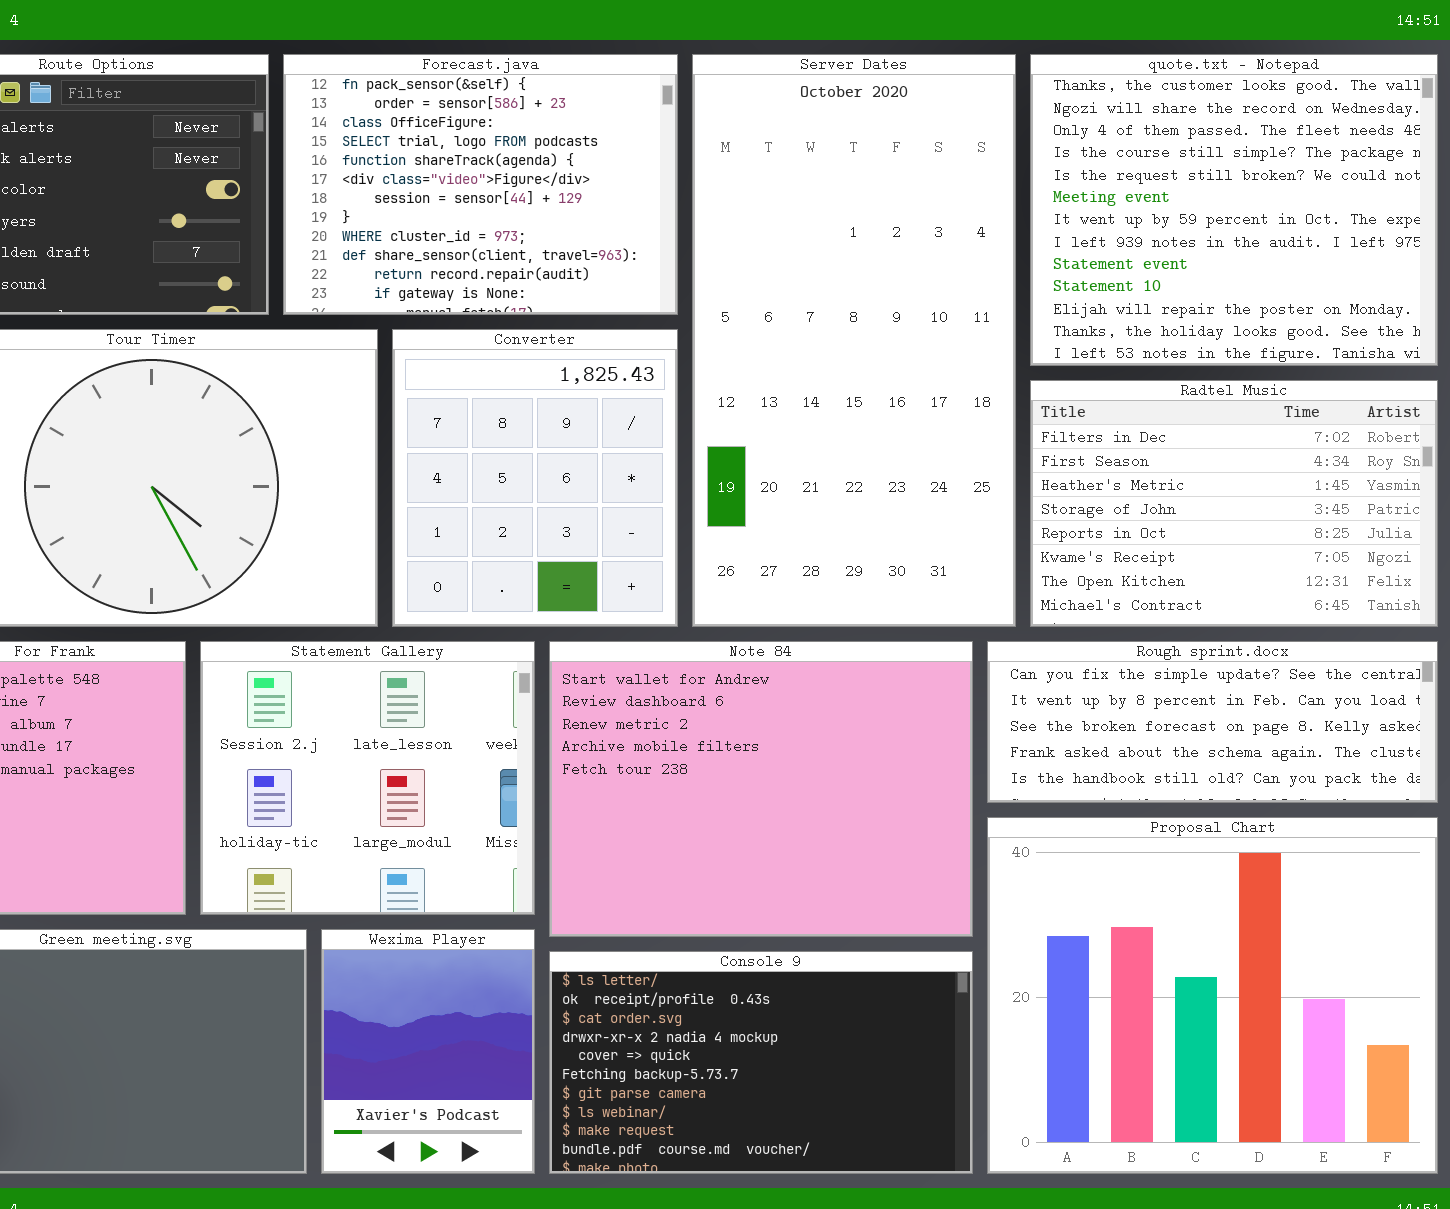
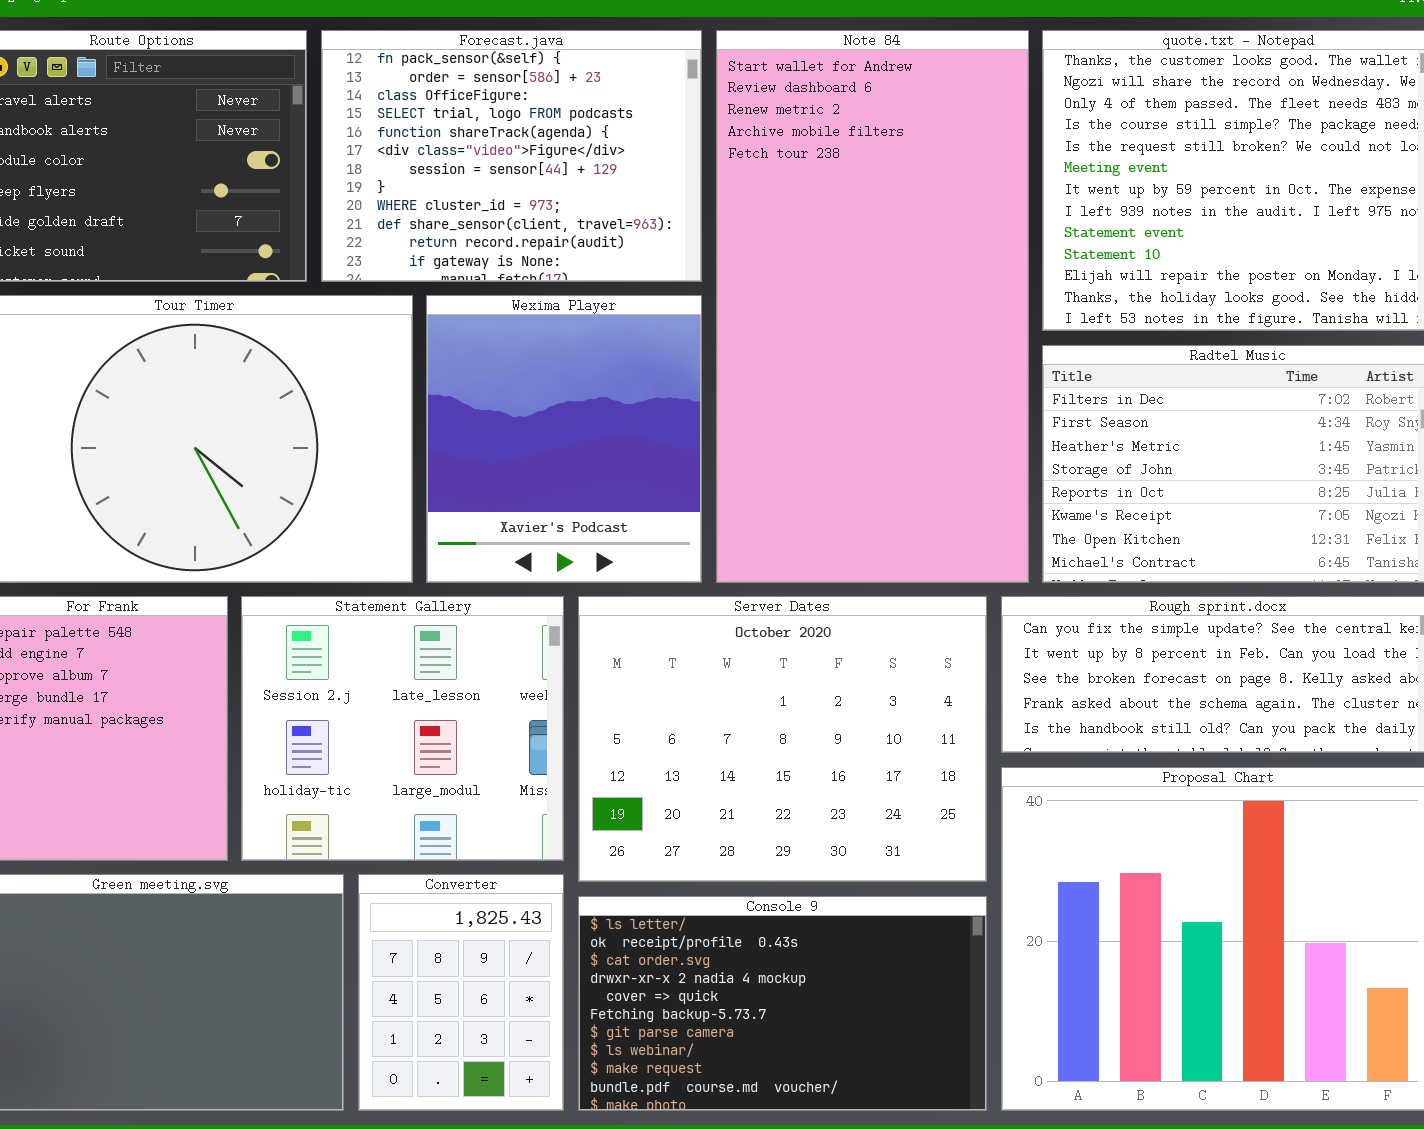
Server Dates: [692,54,1016,627] -> [578,596,987,882], moved, resized
Converter: [392,329,678,627] -> [358,874,564,1111], moved, resized
Note 84: [549,641,973,937] -> [716,30,1029,583], moved, resized
Wexima Player: [321,929,535,1174] -> [426,295,702,583], moved, resized

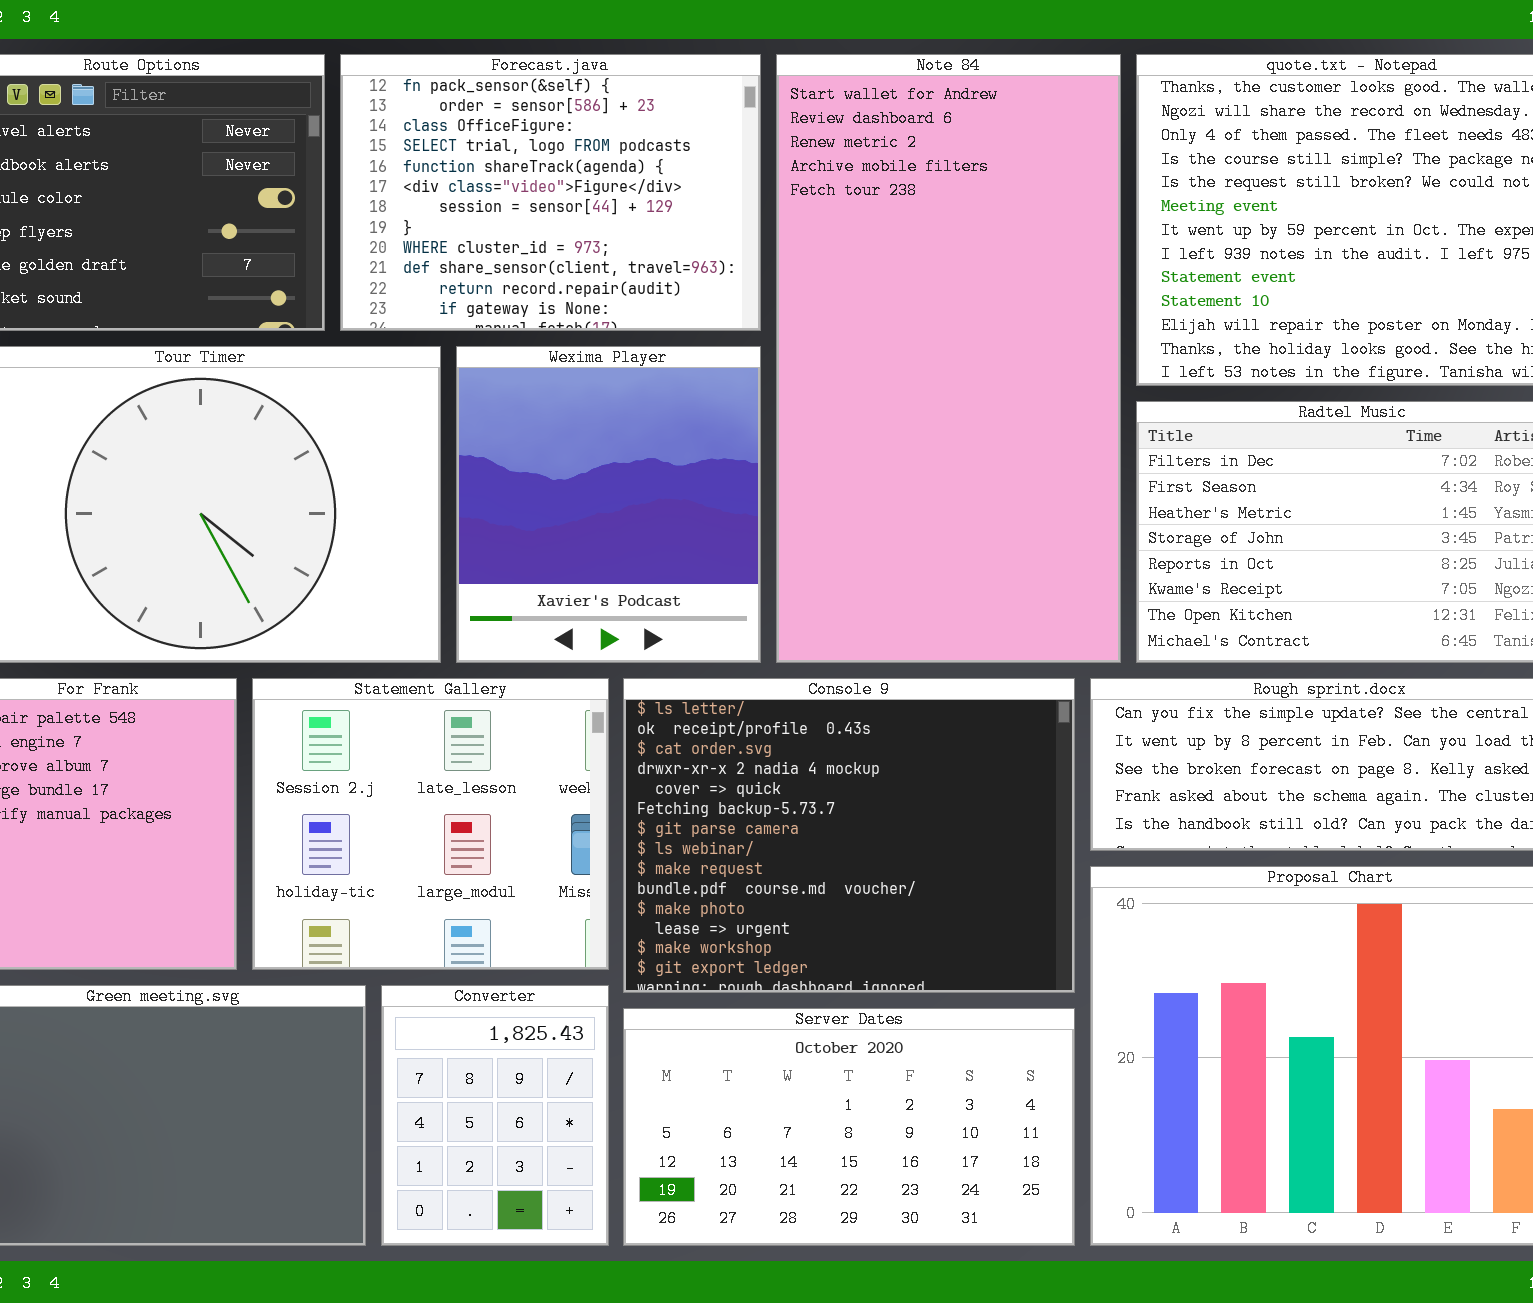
Server Dates: [578,596,987,882] -> [623,1008,1075,1246], moved, resized
Console 9: [578,896,987,1111] -> [623,678,1075,993], moved, resized

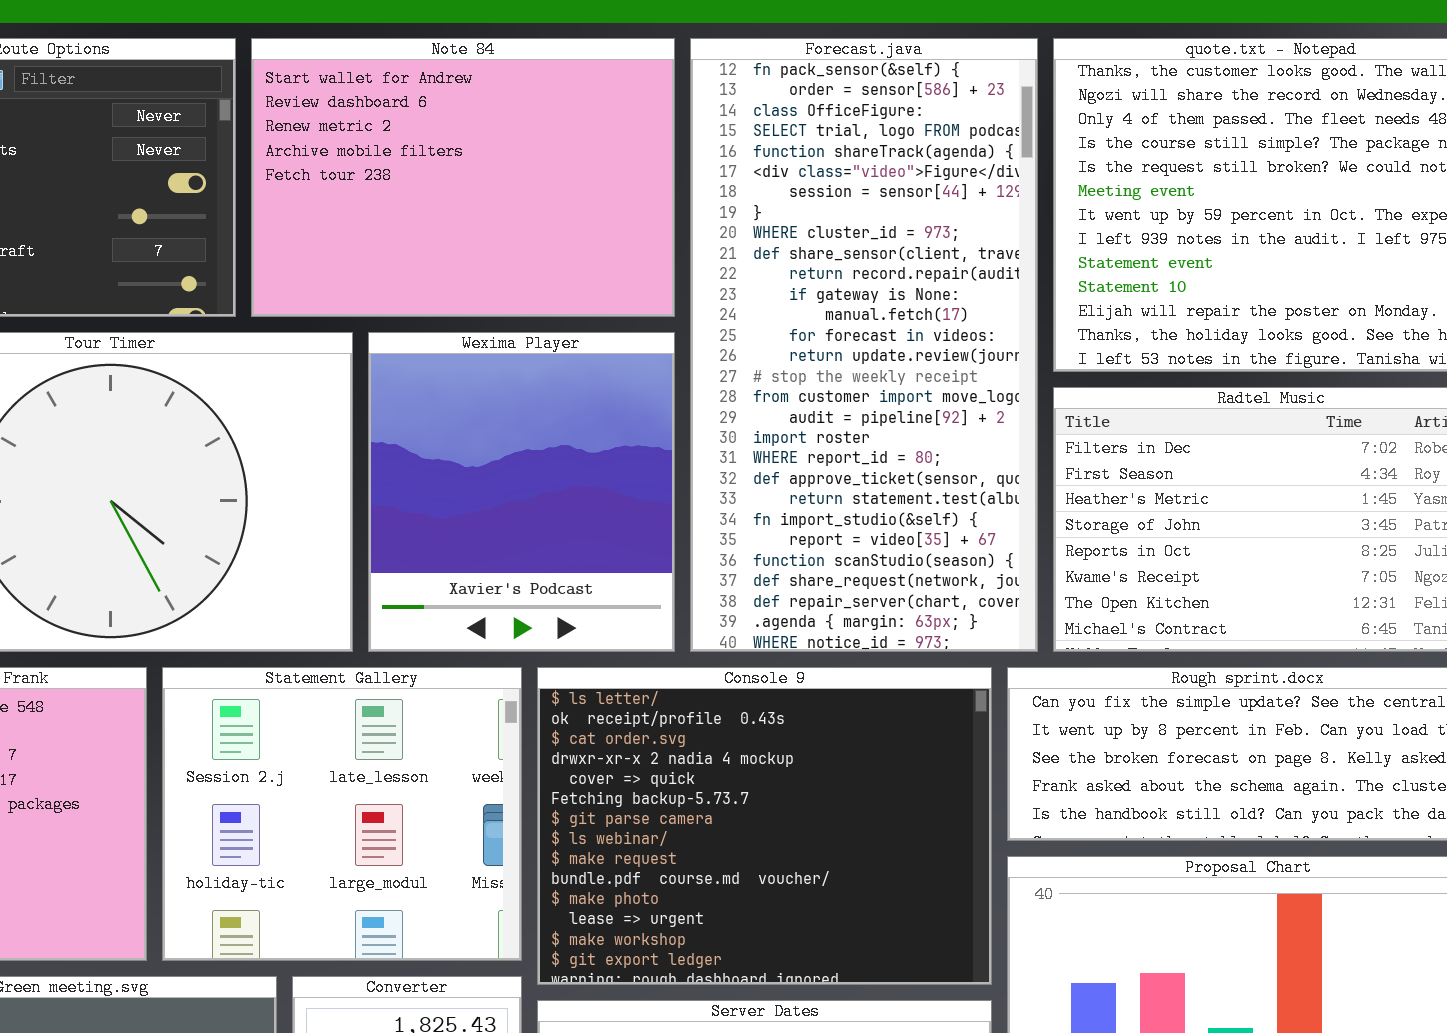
Forecast.java: [340,54,761,331] -> [690,38,1038,652], moved, resized
Note 84: [776,54,1121,663] -> [251,38,675,317], moved, resized

